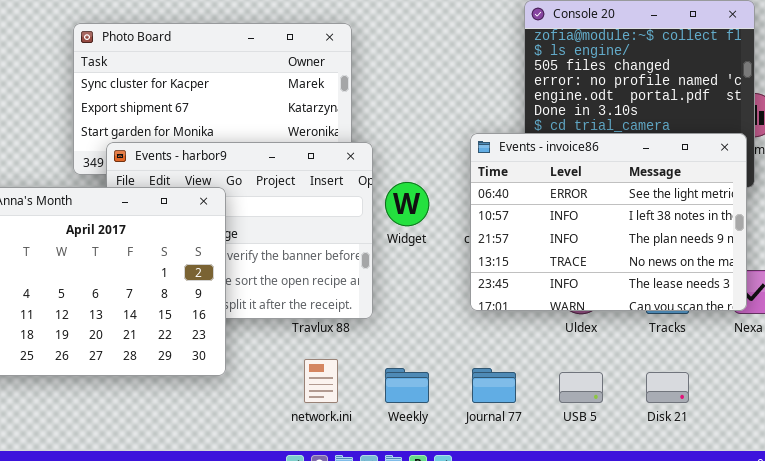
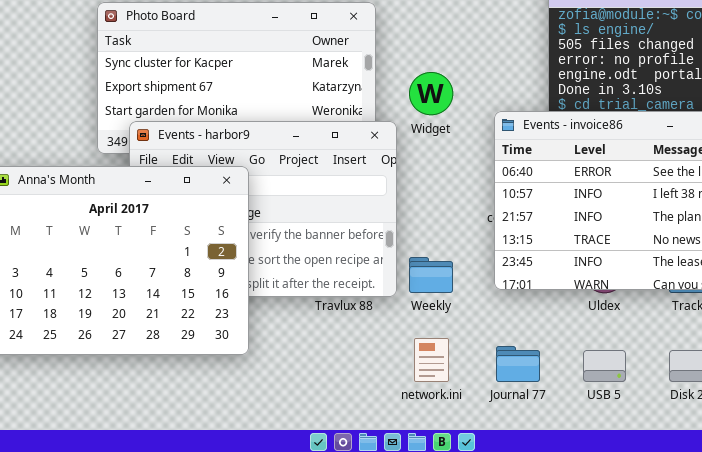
Widget: [385,182,429,226] -> [409,72,453,115], moved
network.ini: [304,359,338,403] -> [414,338,449,382], moved
Weekly: [385,368,429,403] -> [409,257,453,293], moved

